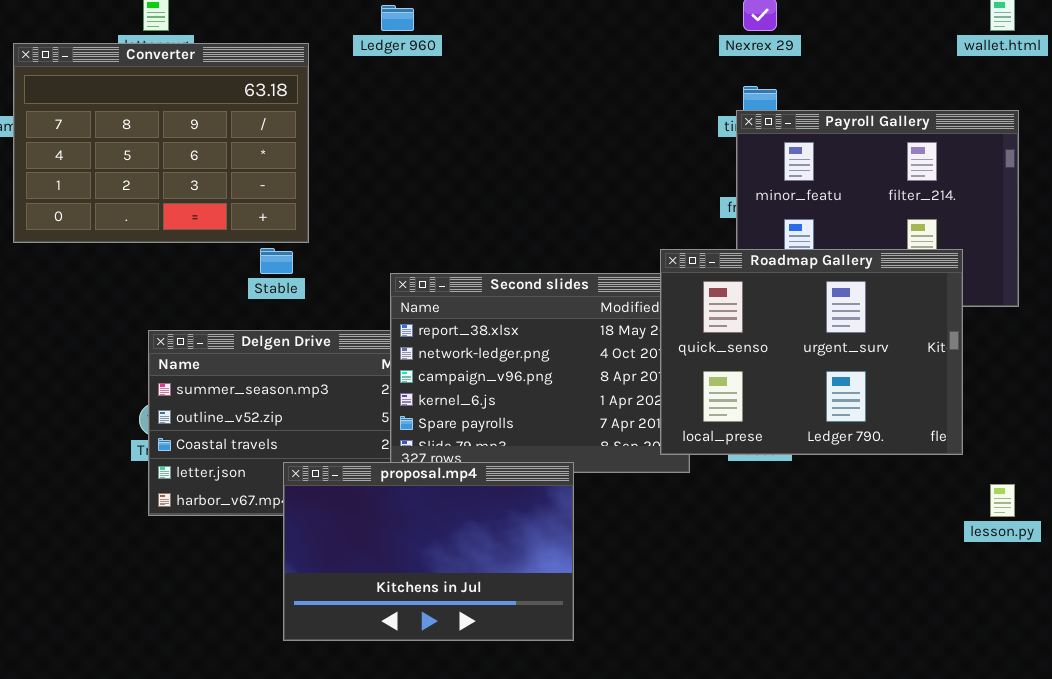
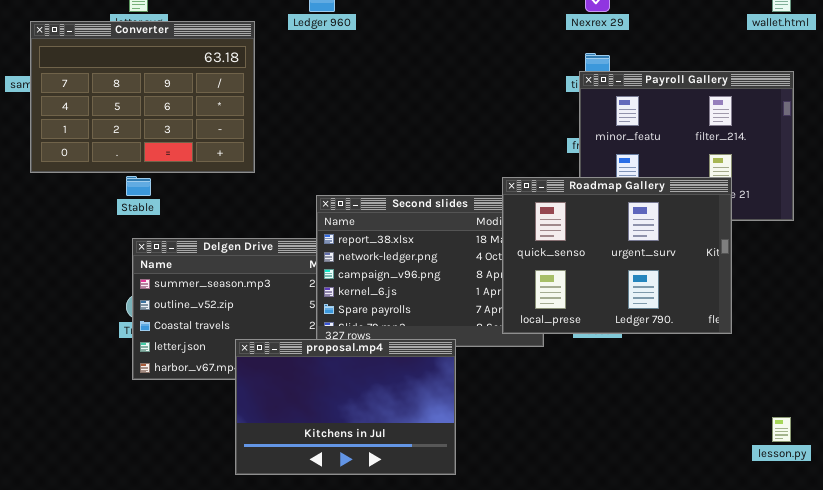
Stable: [260,248,293,274] -> [126,176,151,196], moved
Roadmap Gallery: [660,249,963,455] -> [502,177,732,334], moved
lesson.py: [990,484,1015,517] -> [772,417,791,442], moved

